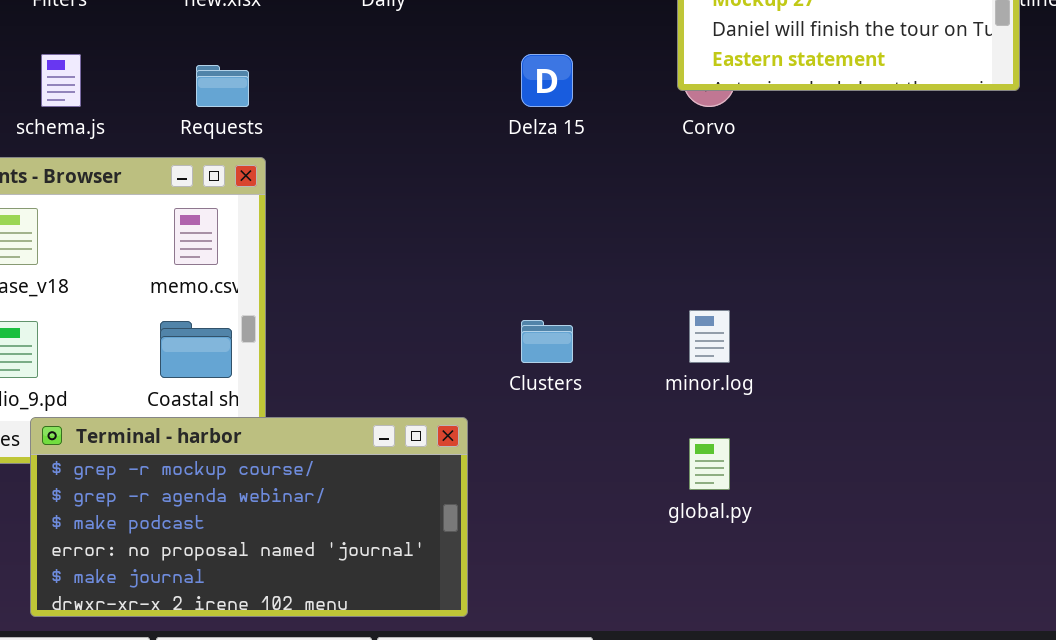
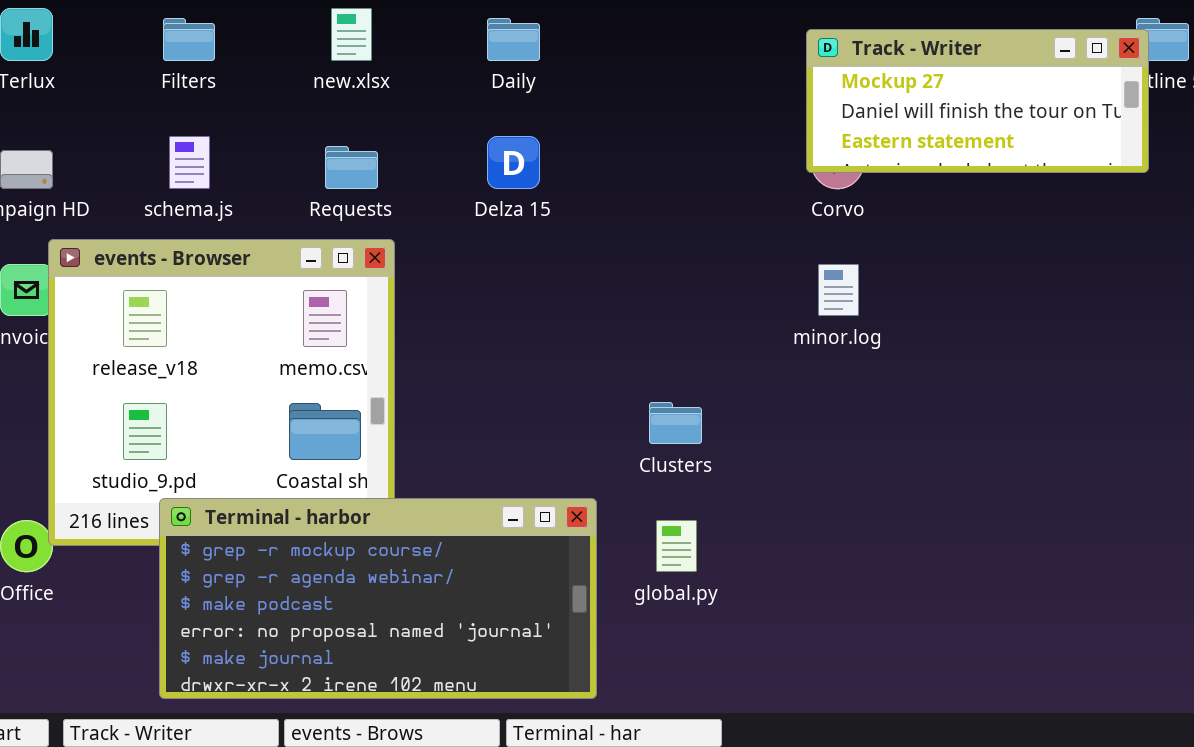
Delza 15: [521,54,573,107] -> [487,136,540,189], moved
minor.log: [689,310,730,363] -> [818,264,859,316], moved
global.py: [689,438,730,490] -> [656,520,697,572], moved

